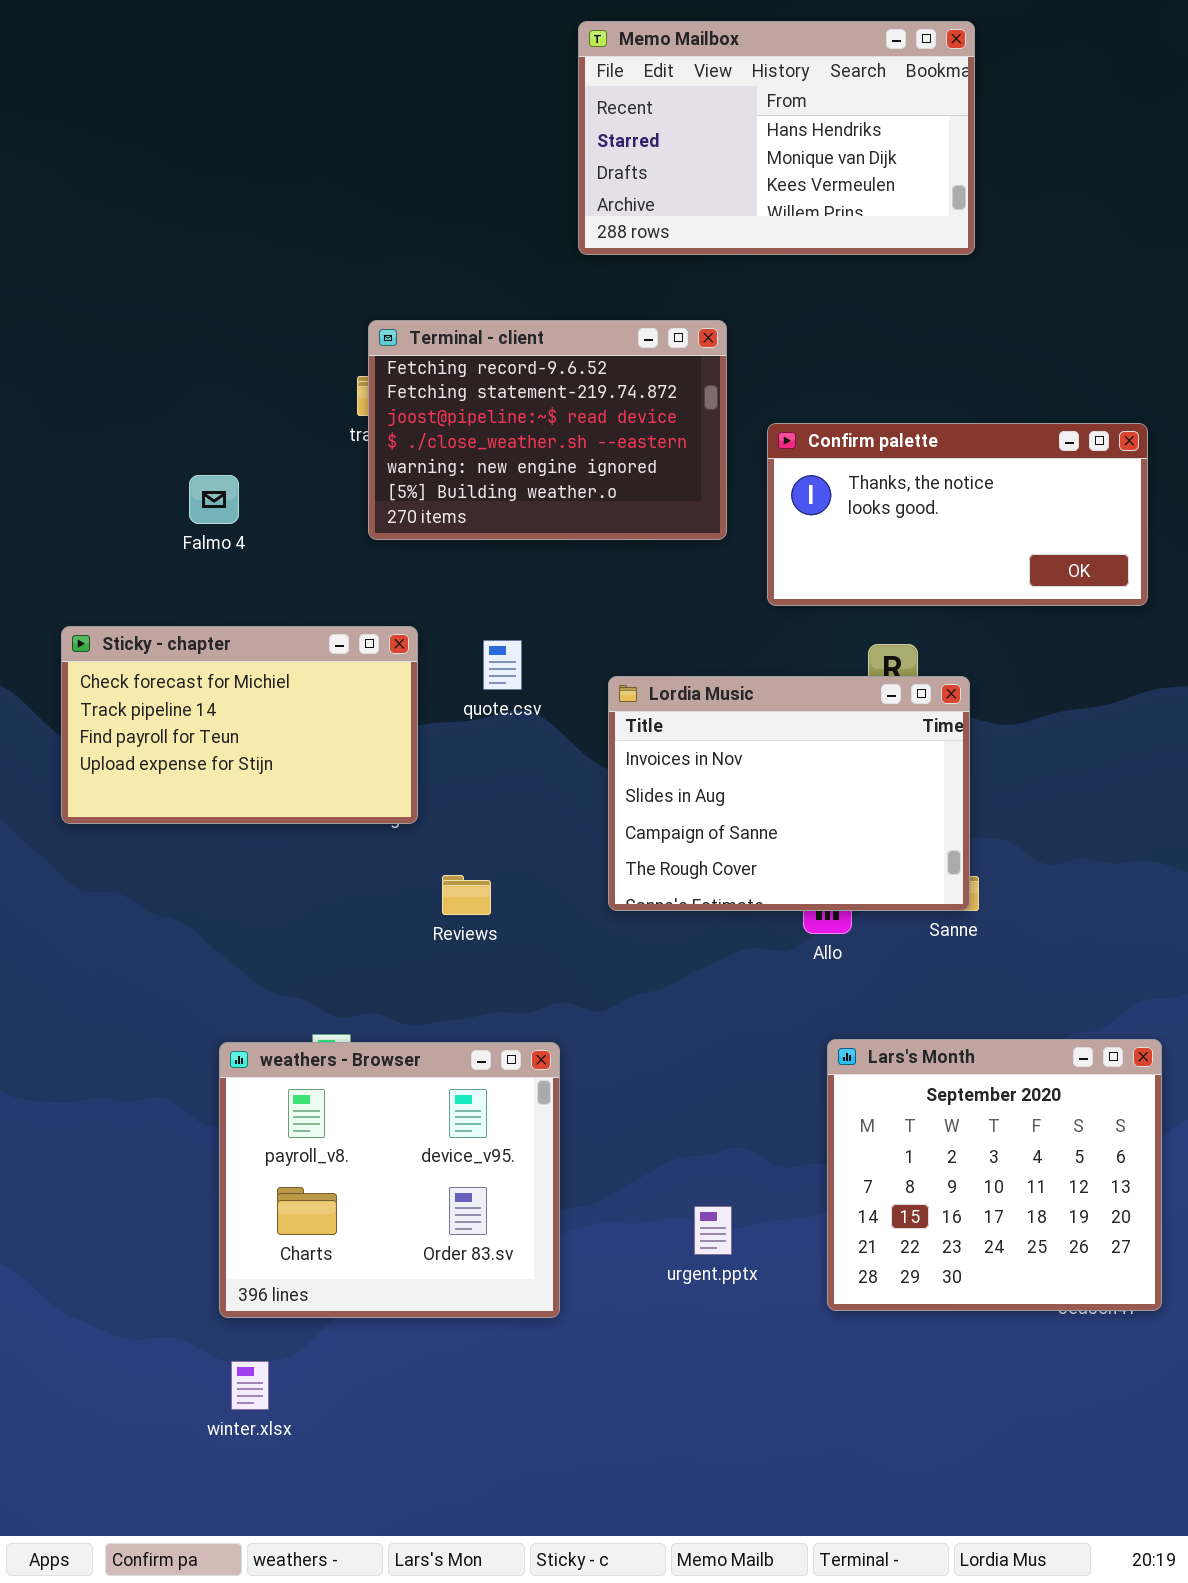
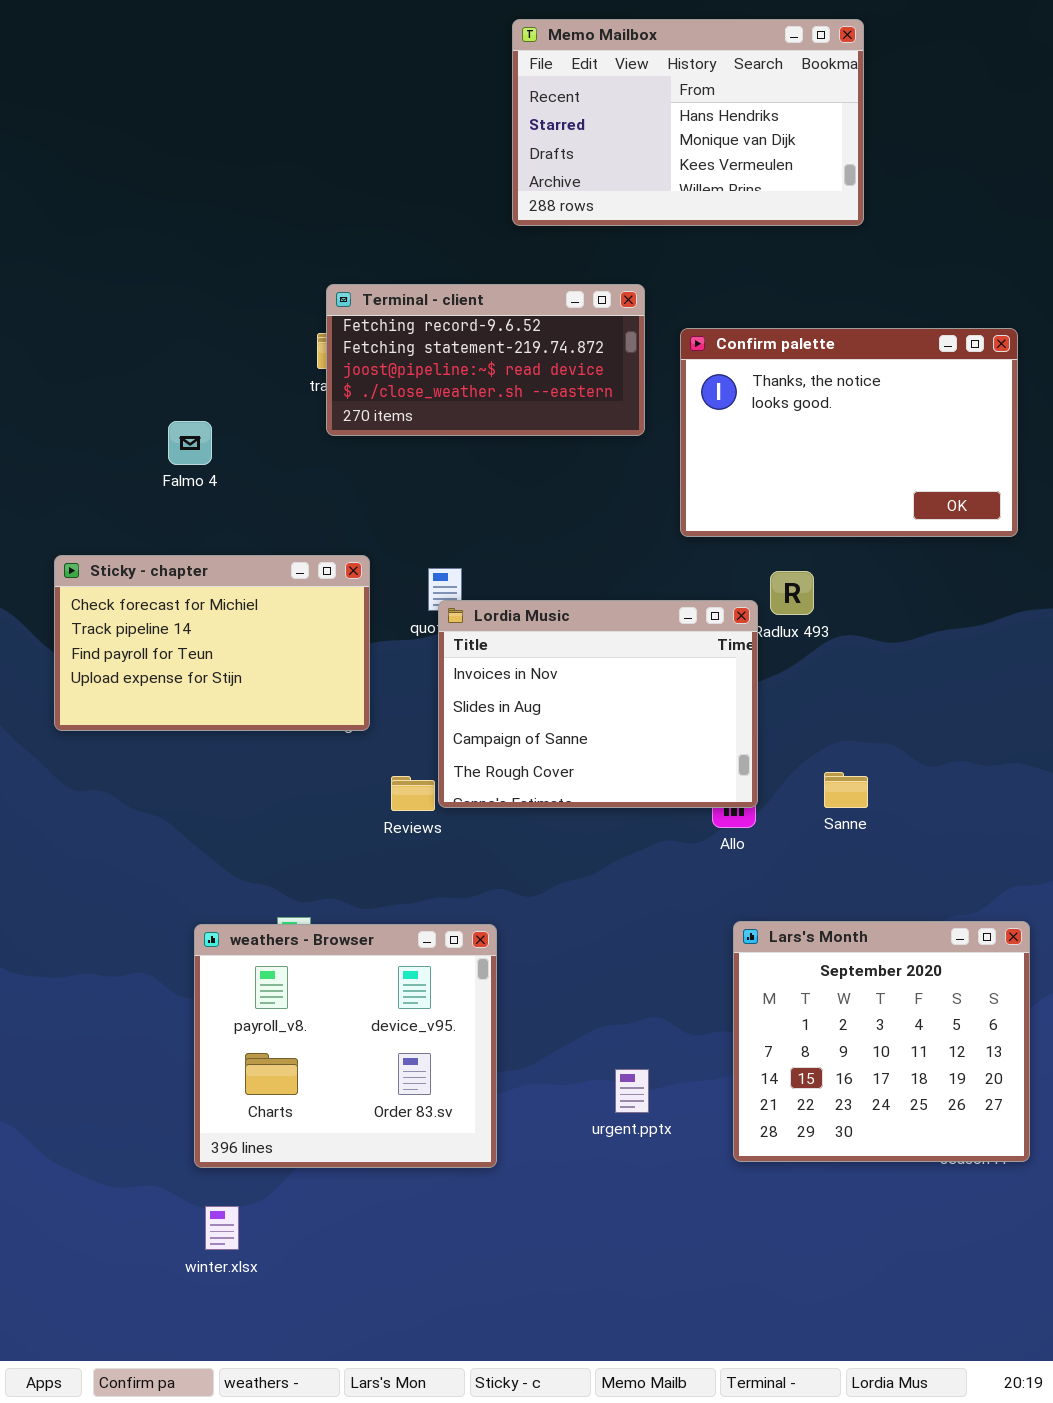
Terminal - client: [368,320,727,540] -> [326,284,645,436], resized
Confirm palette: [767,423,1148,606] -> [680,328,1018,537], resized
Lordia Music: [608,676,970,911] -> [438,600,758,808], moved

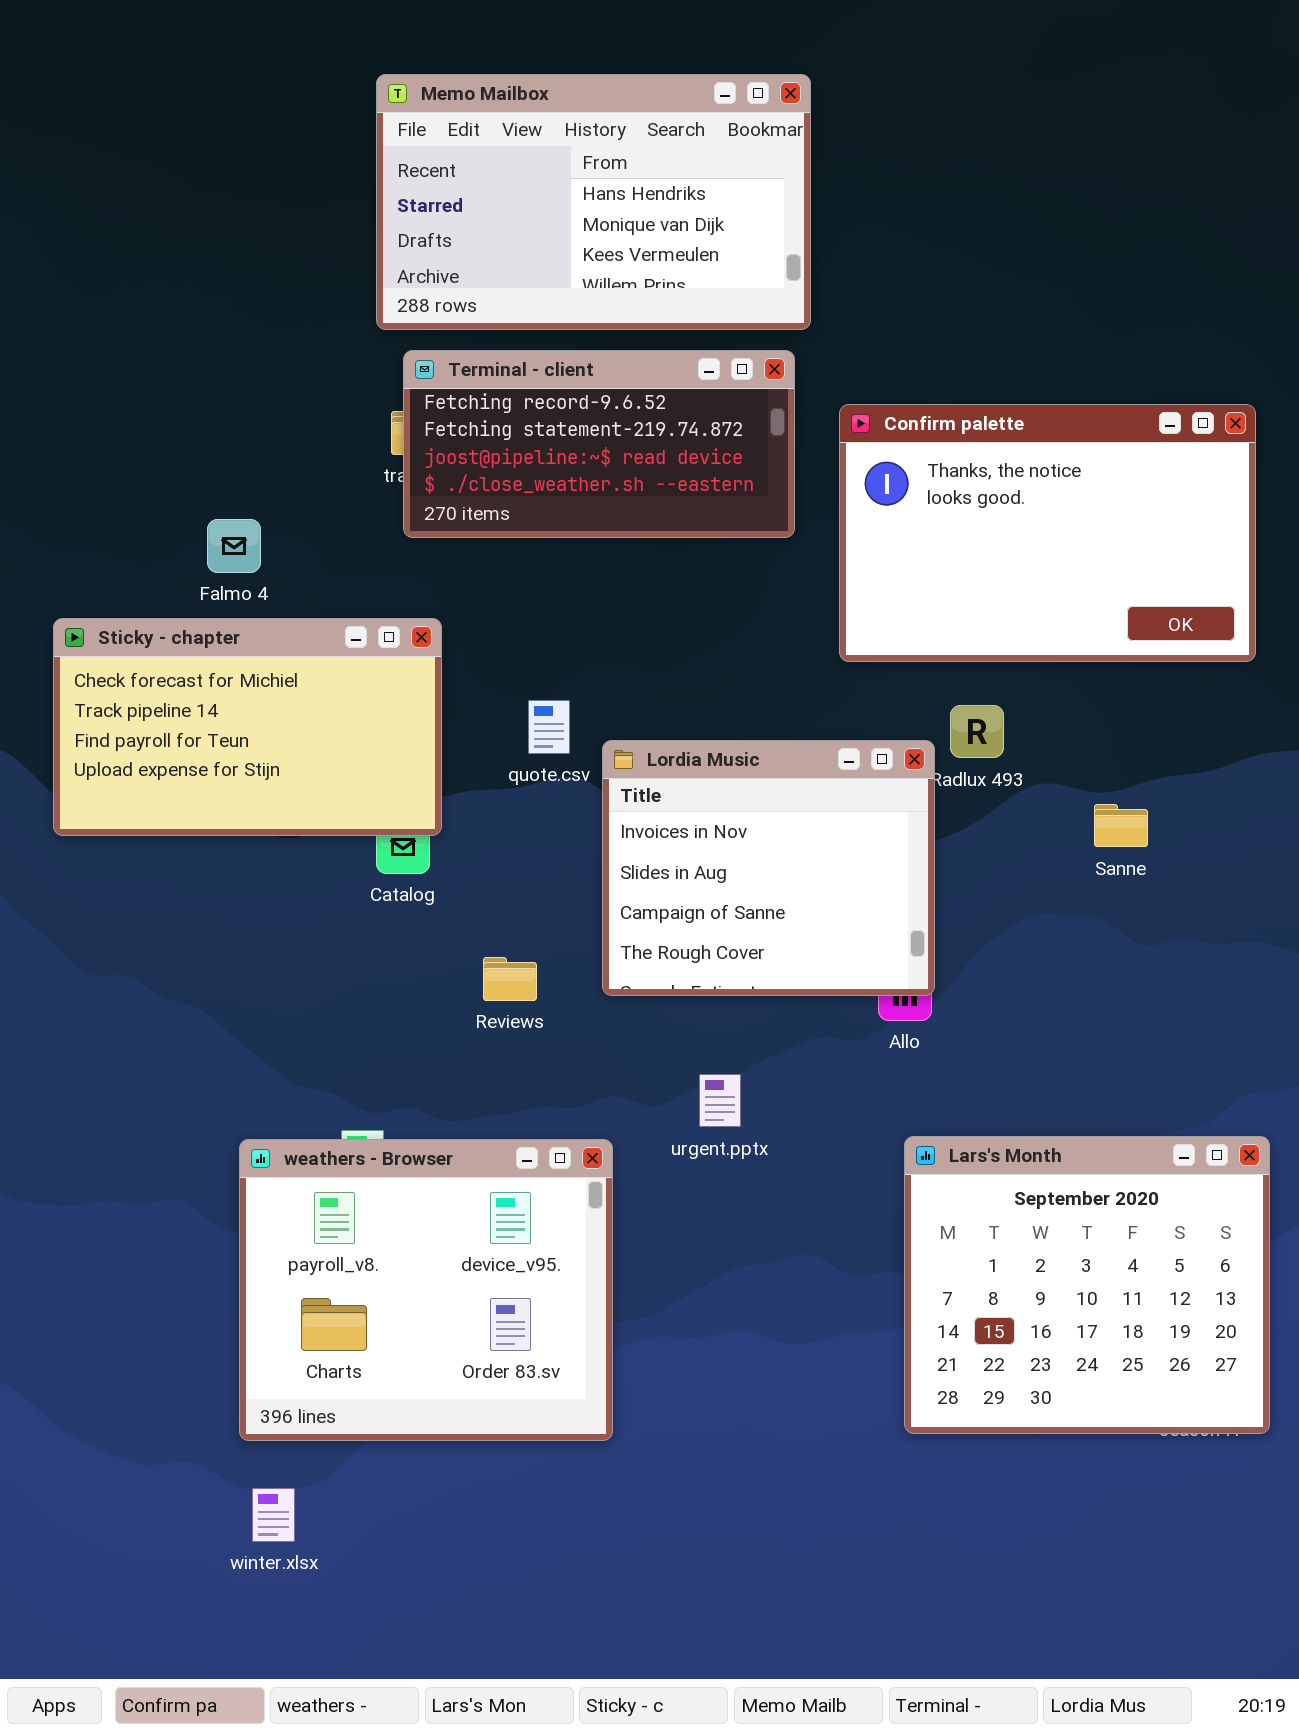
Memo Mailbox: [512,19,864,226] -> [376,74,811,330], moved
Sticky - chapter: [54,555,370,731] -> [53,618,442,836], moved
Lordia Music: [438,600,758,808] -> [602,740,935,996], resized
Sanne: [824,772,868,808] -> [1094,804,1148,847], moved
urgent.pptx: [615,1069,649,1113] -> [699,1074,741,1127], moved

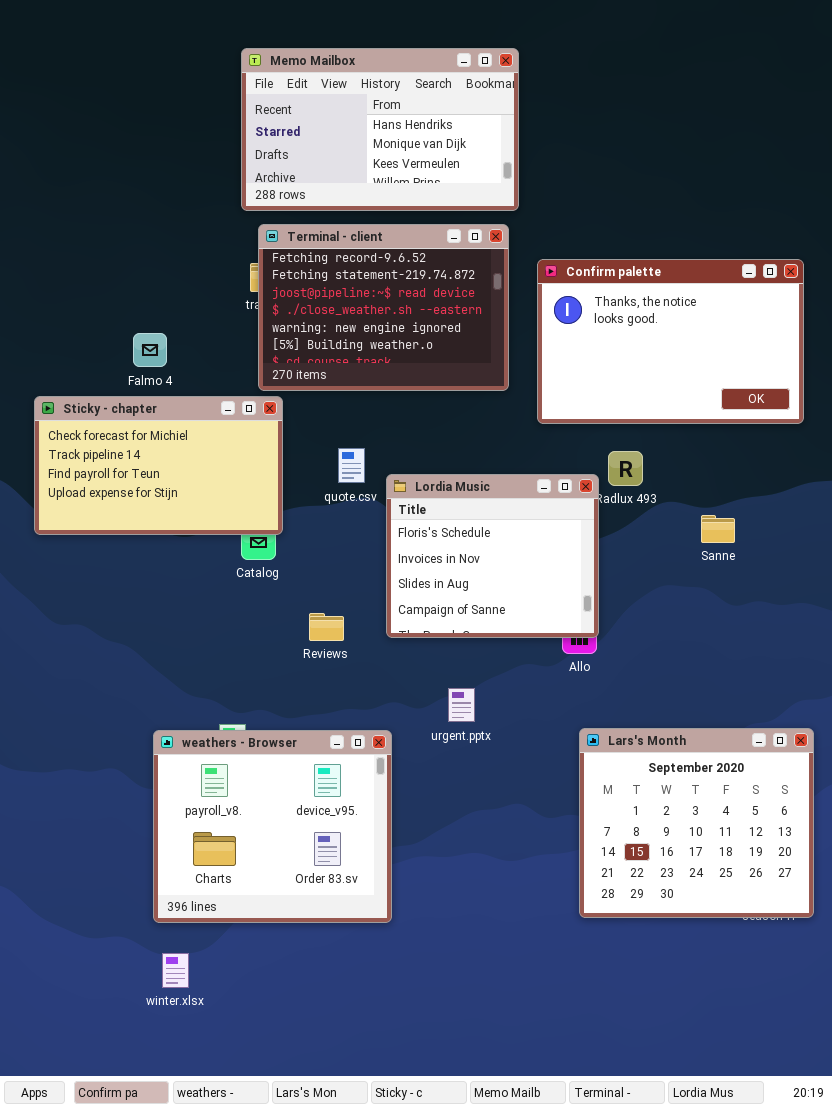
Terminal - client: [403,350,795,538] -> [258,224,509,391], resized
Lordia Music: [602,740,935,996] -> [386,474,599,638], scrolled up 1 row

